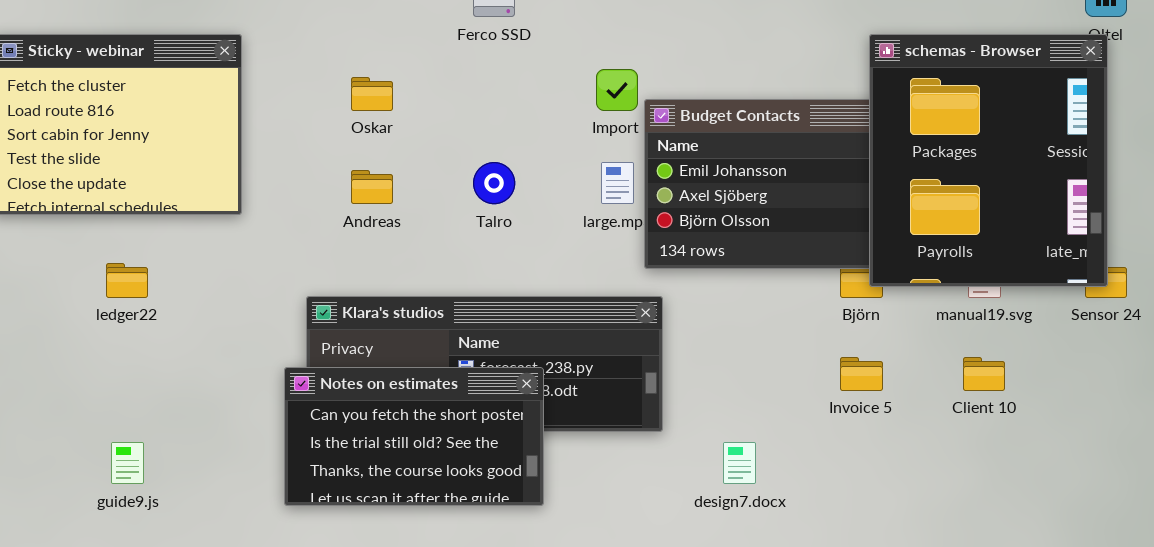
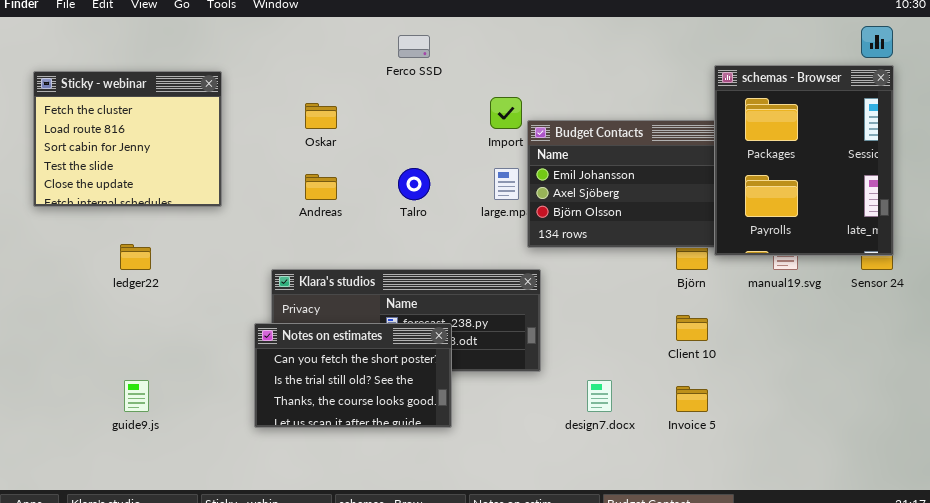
schemas - Browser: [869,34,1108,287] -> [714,65,894,256], moved
Invoice 5: [840,357,883,391] -> [676,386,708,412], moved
Client 10: [963,357,1005,391] -> [676,315,708,341], moved

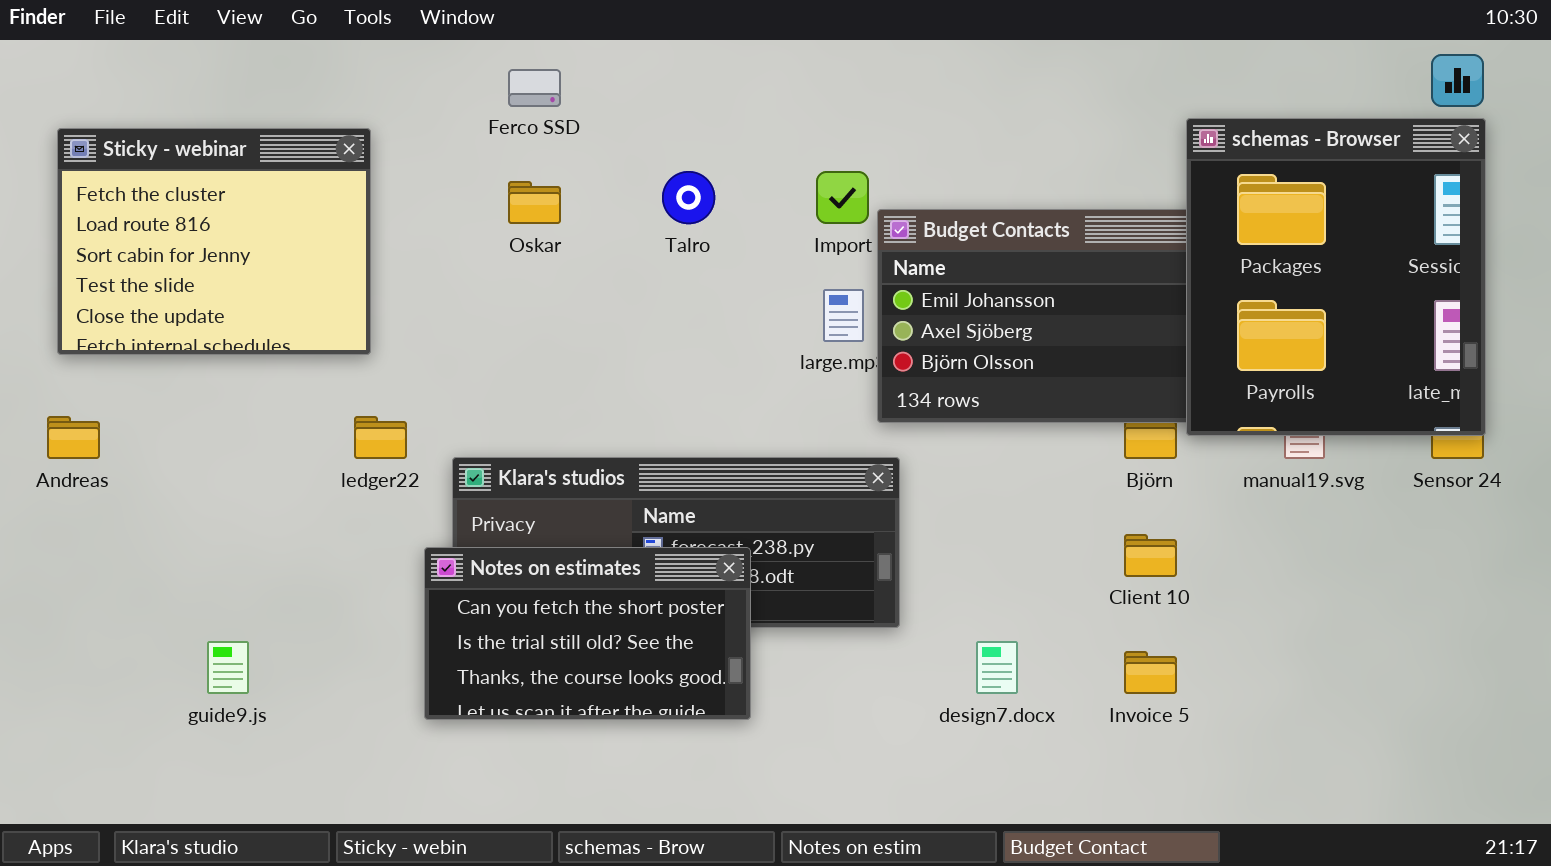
Ferco SSD: [398,35,430,58] -> [508,69,561,107], moved
Talro: [398,168,430,200] -> [662,171,715,224], moved
Andreas: [305,174,337,200] -> [47,416,100,459], moved
ledger22: [120,244,151,270] -> [354,416,407,459], moved

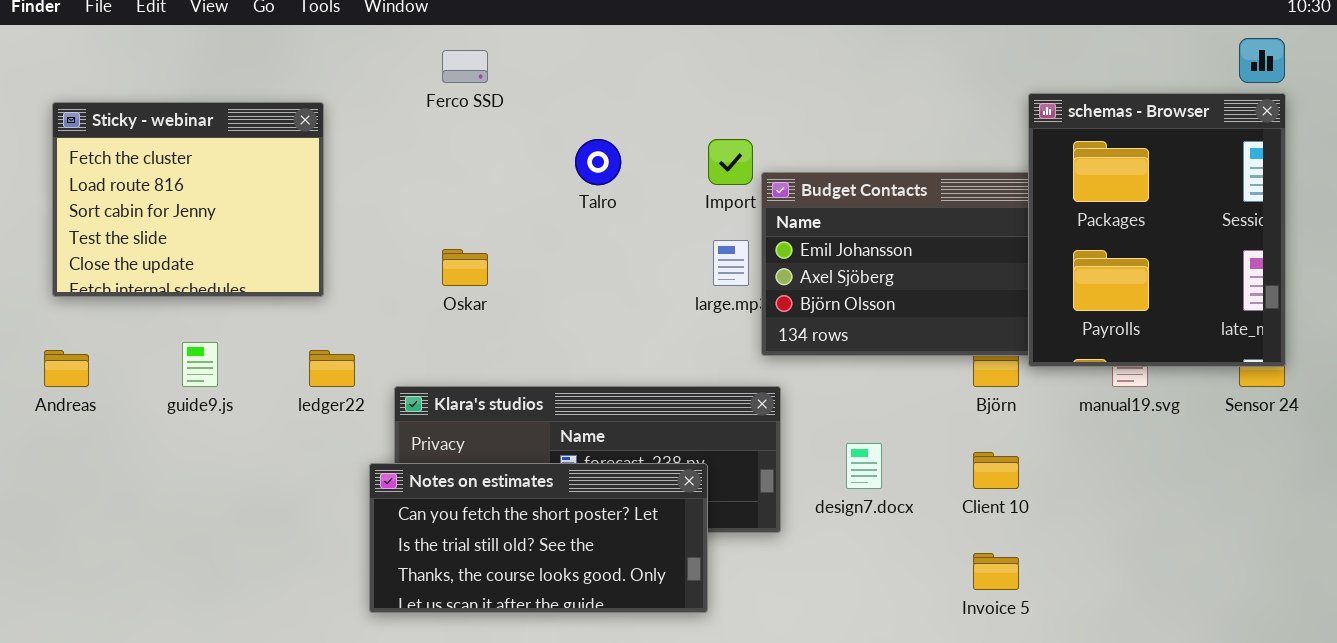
Oskar: [508,181,561,224] -> [442,249,488,286], moved
Notes on estimates: [424,547,751,720] -> [369,463,708,613], resized
guide9.js: [207,641,249,694] -> [182,342,218,387], moved
design7.docx: [976,641,1018,694] -> [846,443,882,489], moved

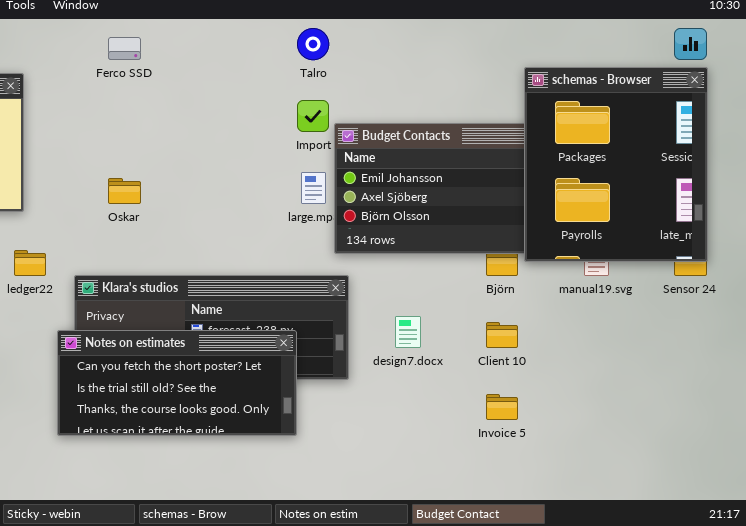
Talro: [575,139,621,185] -> [297,28,329,60], moved

